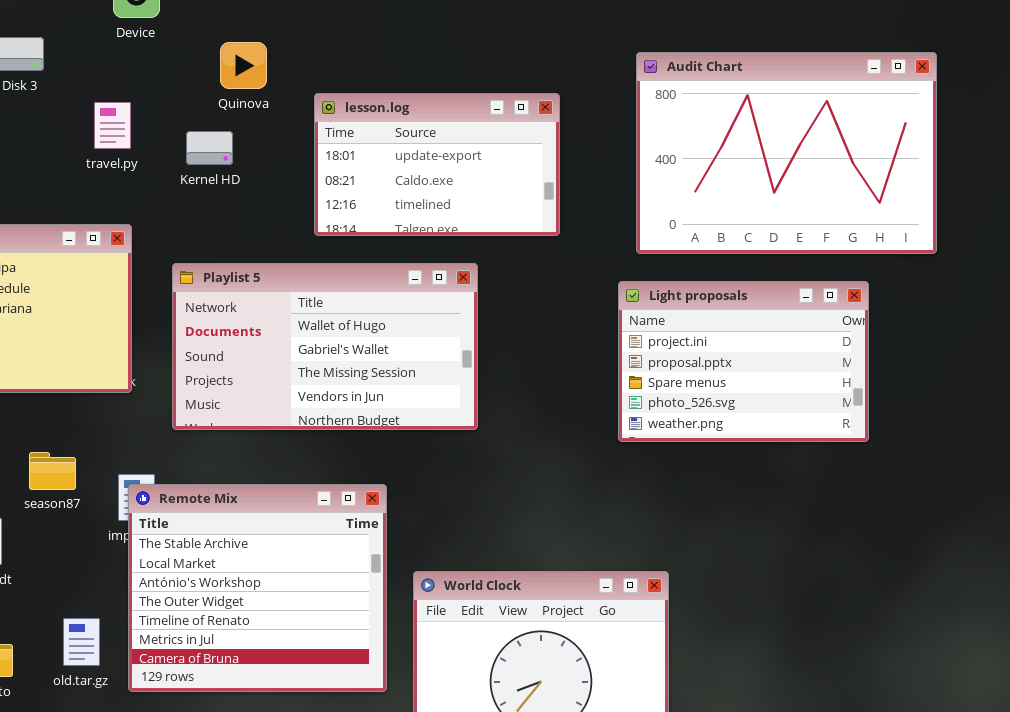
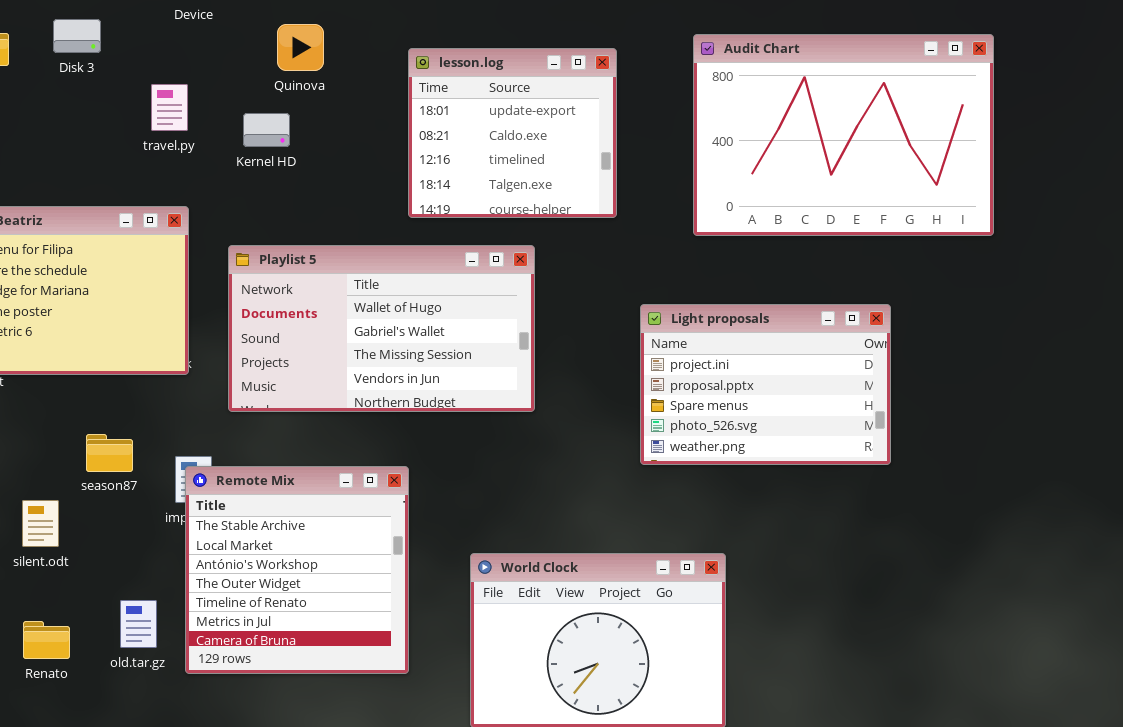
lesson.log: [314,93,560,236] -> [408,48,617,218], resized
Light proposals: [618,281,869,442] -> [640,304,891,465], moved
Remote Mix: [128,484,387,692] -> [185,466,409,674], resized

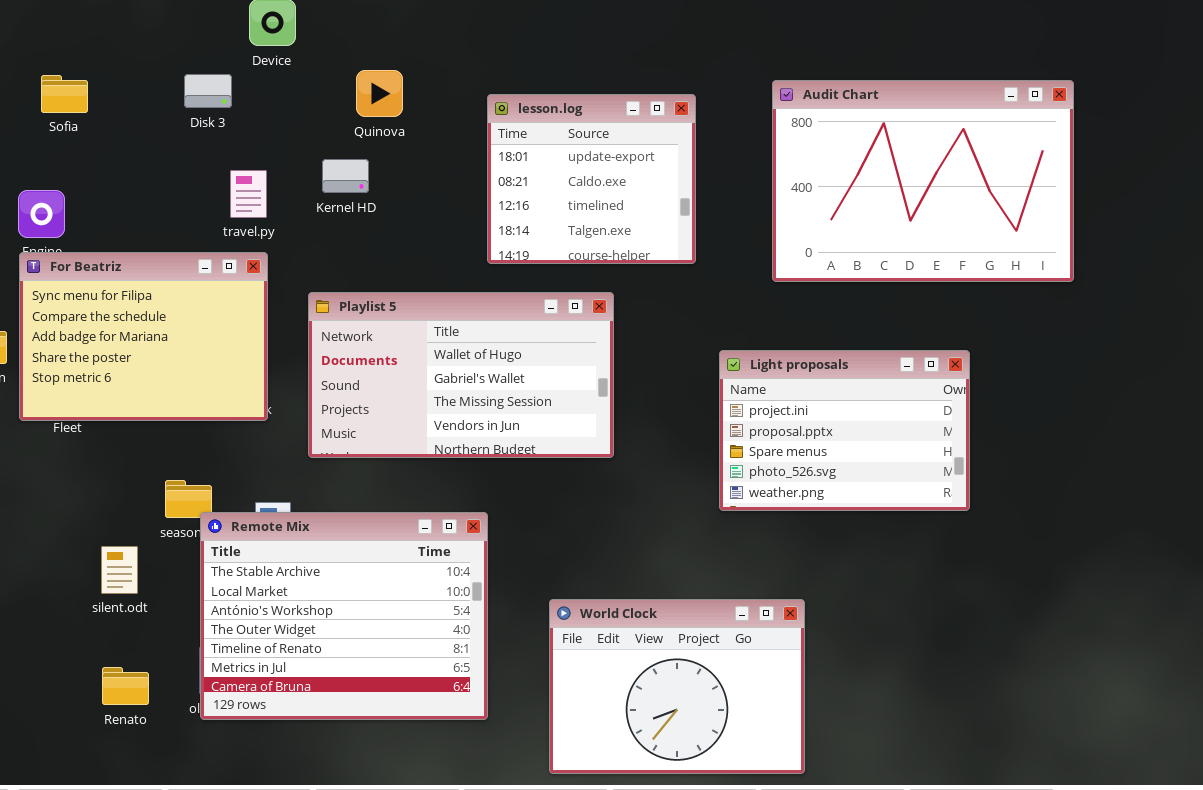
Disk 3: [53,19,101,53] -> [184,74,232,108], moved
travel.py: [151,84,188,131] -> [230,170,267,218], moved
Remote Mix: [185,466,409,674] -> [200,512,488,720], resized

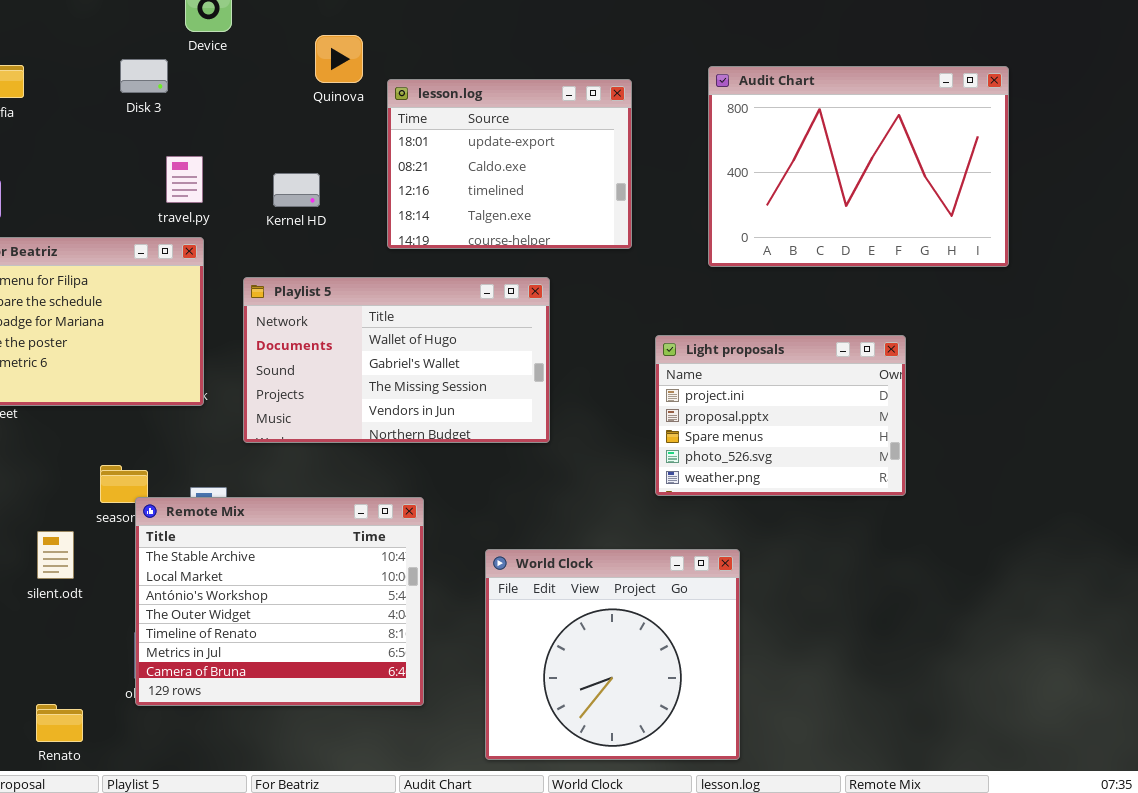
Quinova: [356,70,403,117] -> [315,35,363,83], moved
lesson.log: [487,94,696,264] -> [387,79,632,249], resized
Kernel HD: [322,159,369,193] -> [273,173,320,207], moved
World Clock: [549,599,805,774] -> [485,549,740,760], resized
Renato: [102,667,149,705] -> [36,704,83,742], moved

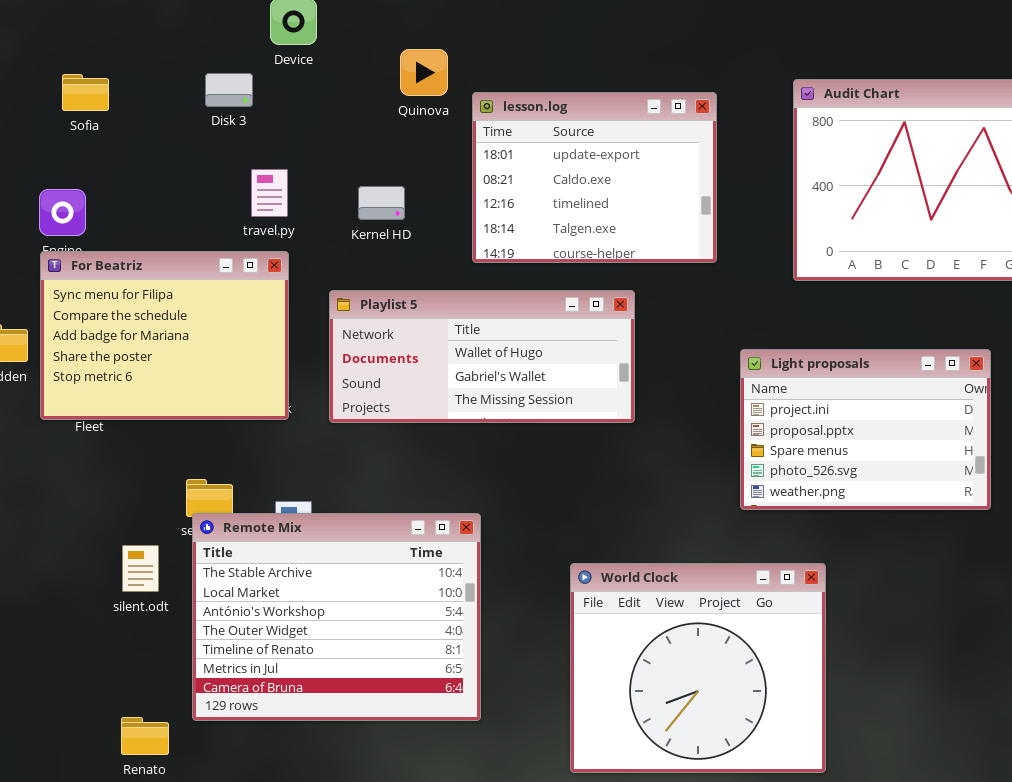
Playlist 5: [243,277,550,443] -> [329,290,635,423], resized
Remote Mix: [135,497,424,706] -> [192,513,481,721], moved

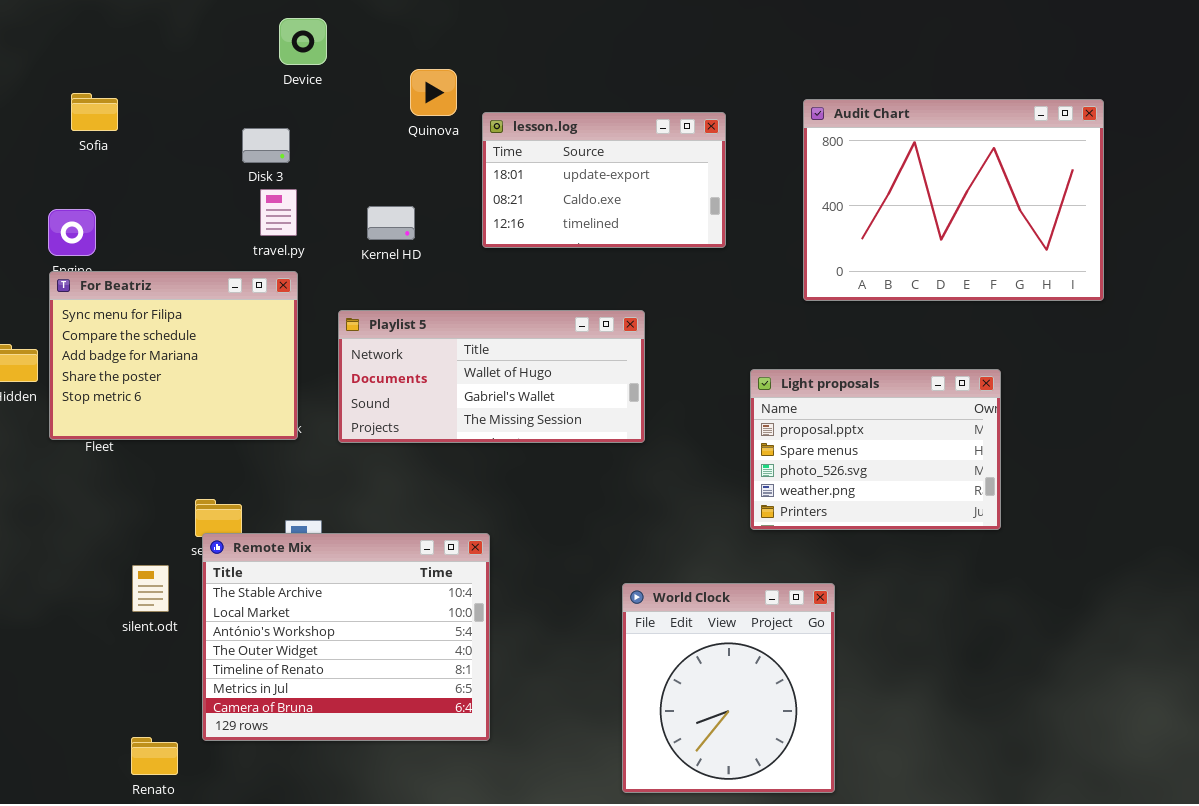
Disk 3: [205,73,253,107] -> [242,128,290,163], moved
lesson.log: [472,92,717,263] -> [482,112,726,248], resized
Light proposals: [740,349,991,510] -> [750,369,1001,530], scrolled down 1 row
World Clock: [570,563,826,773] -> [622,583,835,793], resized

